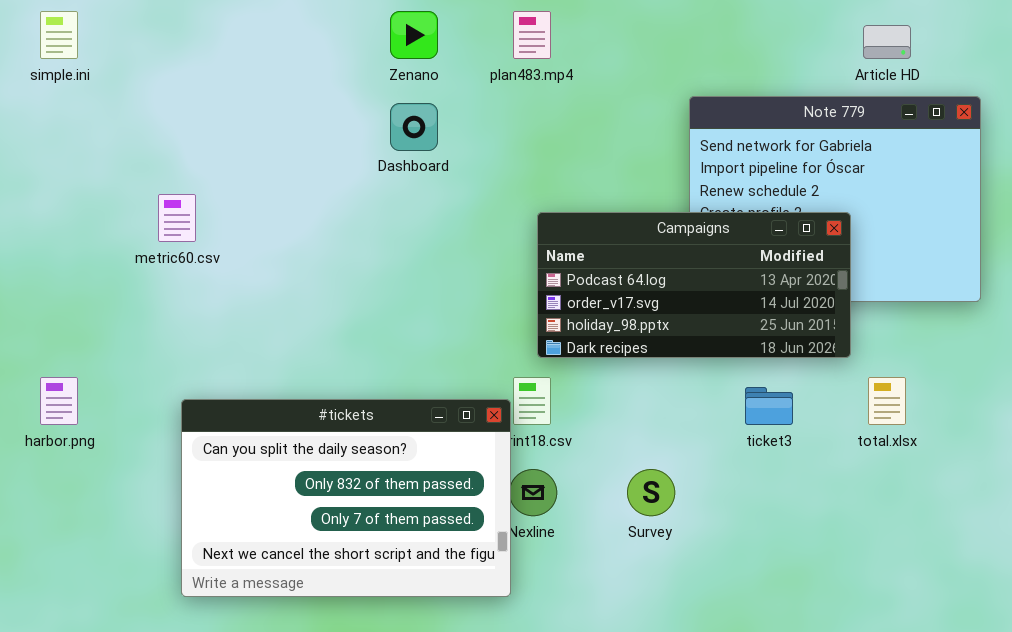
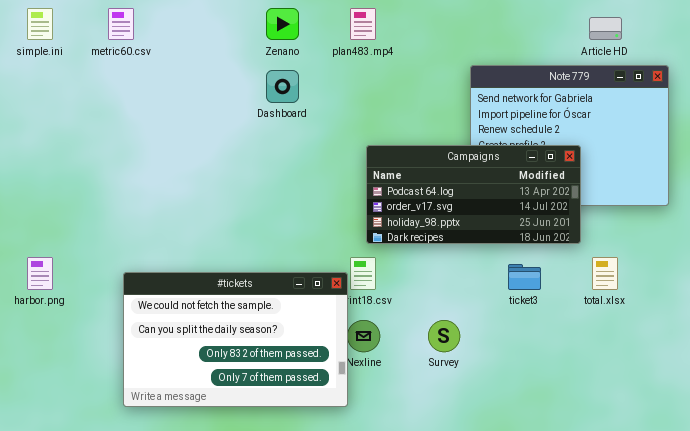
metric60.csv: [158,194,196,242] -> [108,8,134,40], moved
#tickets: [181,399,511,597] -> [123,272,348,407], scrolled up 1 row

